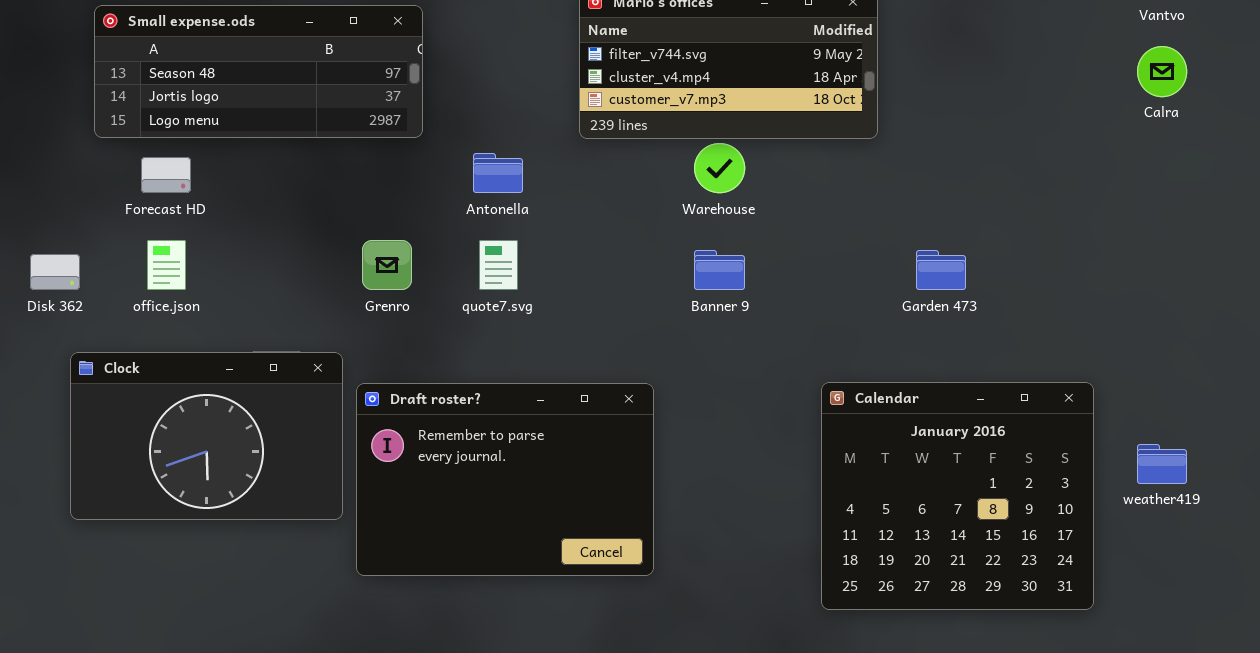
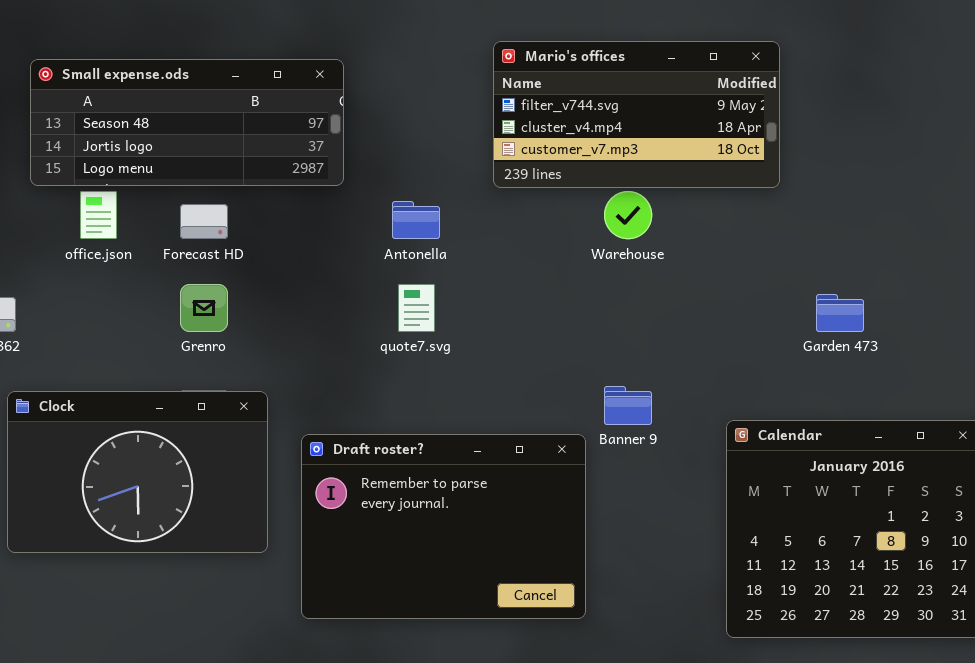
Forecast HD: [141,157,191,193] -> [180,204,228,239], moved
office.json: [147,240,186,290] -> [80,191,117,239], moved
Grenro: [362,240,412,290] -> [180,284,228,332], moved
Banner 9: [694,250,745,290] -> [604,386,652,425], moved
Draft roster?: [356,383,654,576] -> [301,434,586,619], moved

